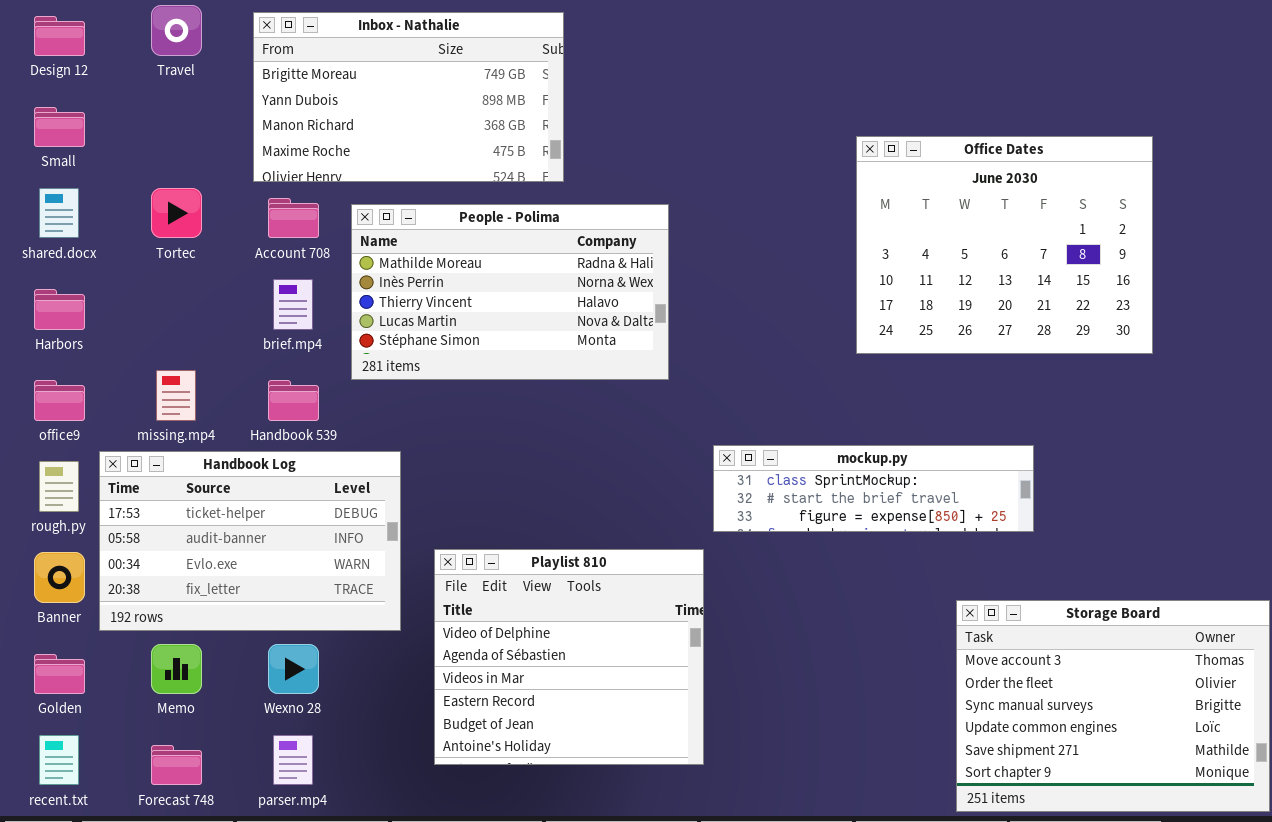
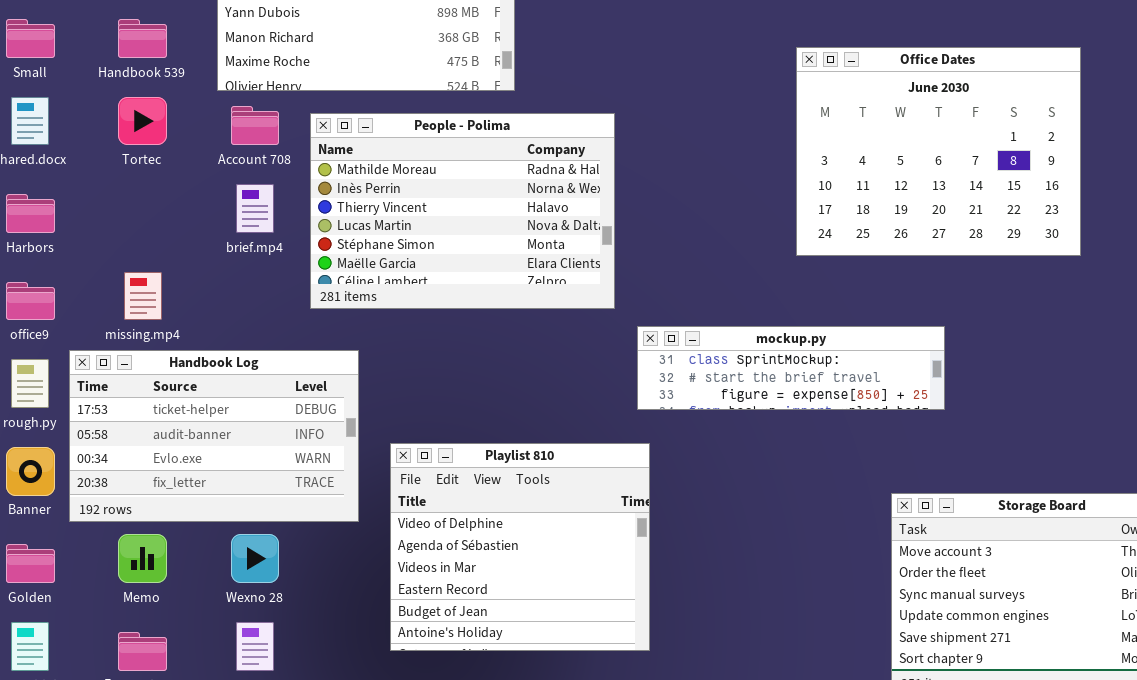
People - Polima: [351,204,669,380] -> [310,113,615,309], resized
Handbook 539: [268,380,319,421] -> [118,19,167,58], moved
mockup.py: [713,445,1034,532] -> [637,326,945,410], moved

